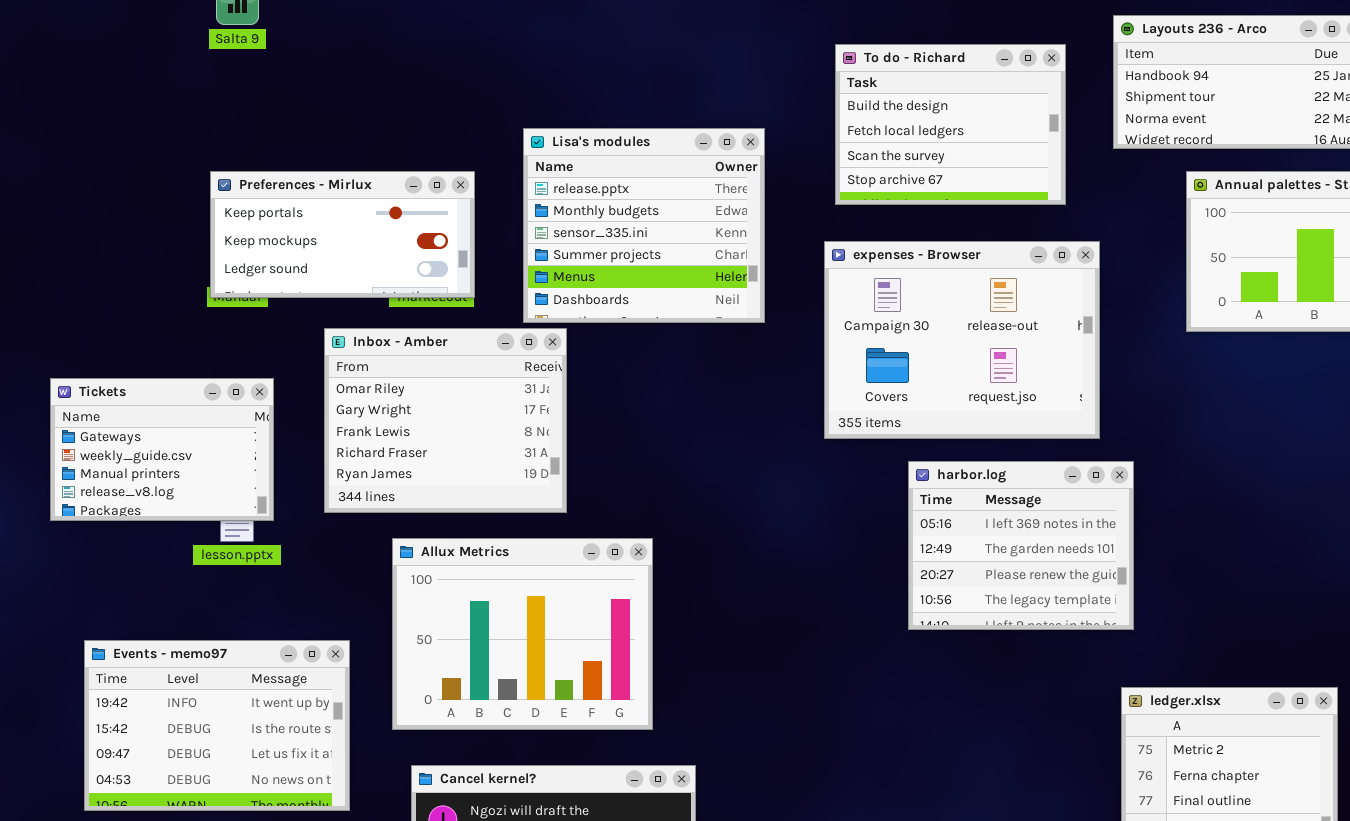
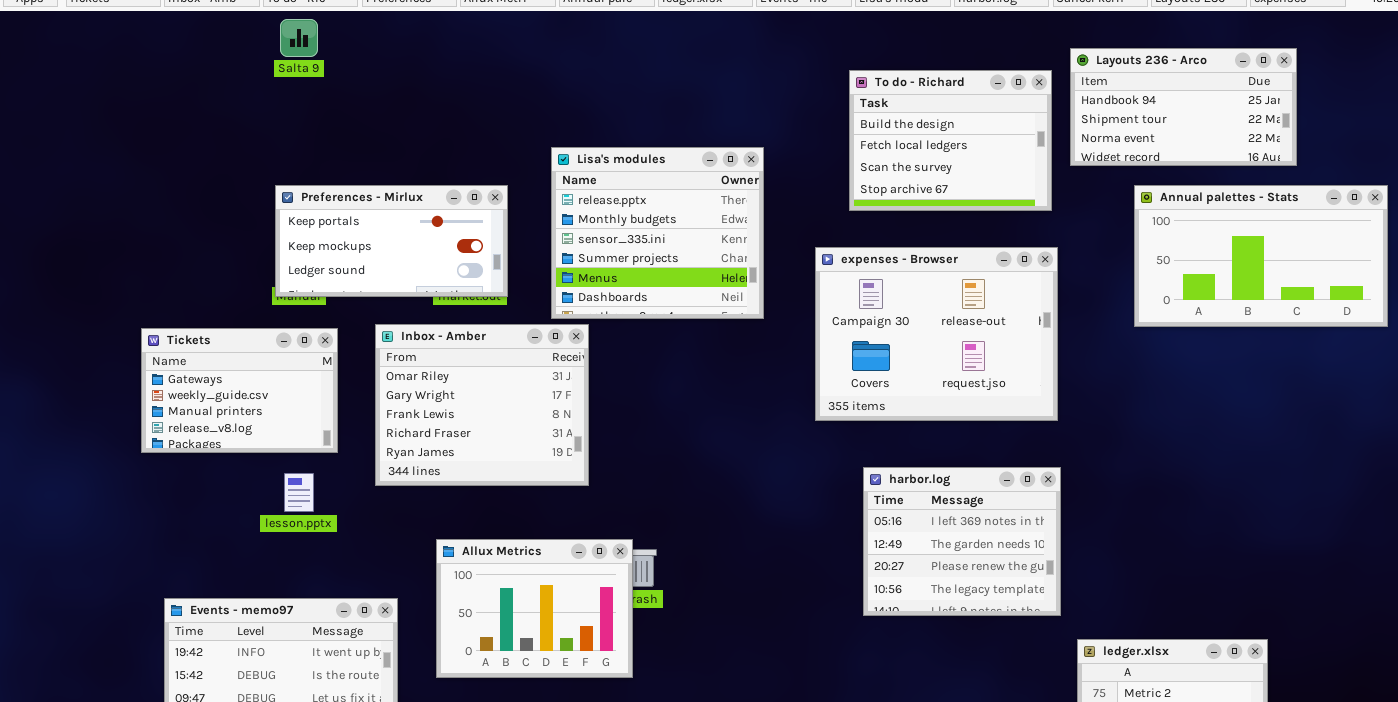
To do - Richard: [835,44,1066,205] -> [849,70,1052,211], moved
Tickets: [50,378,274,521] -> [141,328,338,453], moved
harbor.log: [908,461,1134,630] -> [863,467,1061,616], moved
Allux Metrics: [392,538,653,730] -> [436,539,633,678], resized

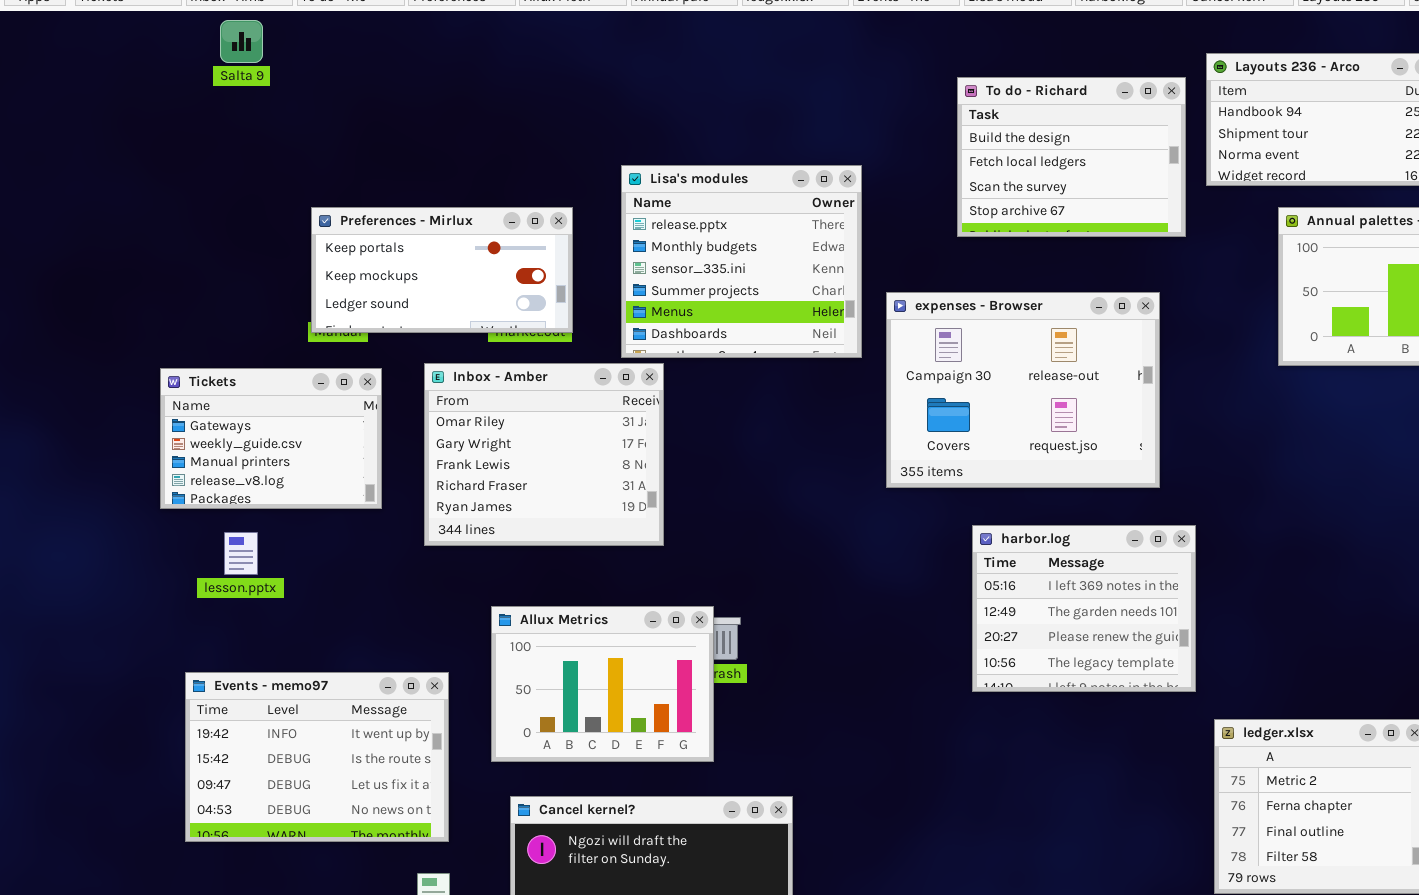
Salta 9: [280,19,318,57] -> [220,20,263,63], moved
expenses - Browser: [815,247,1058,421] -> [886,292,1160,488], moved
lesson.pptx: [284,473,314,512] -> [224,532,258,575], moved

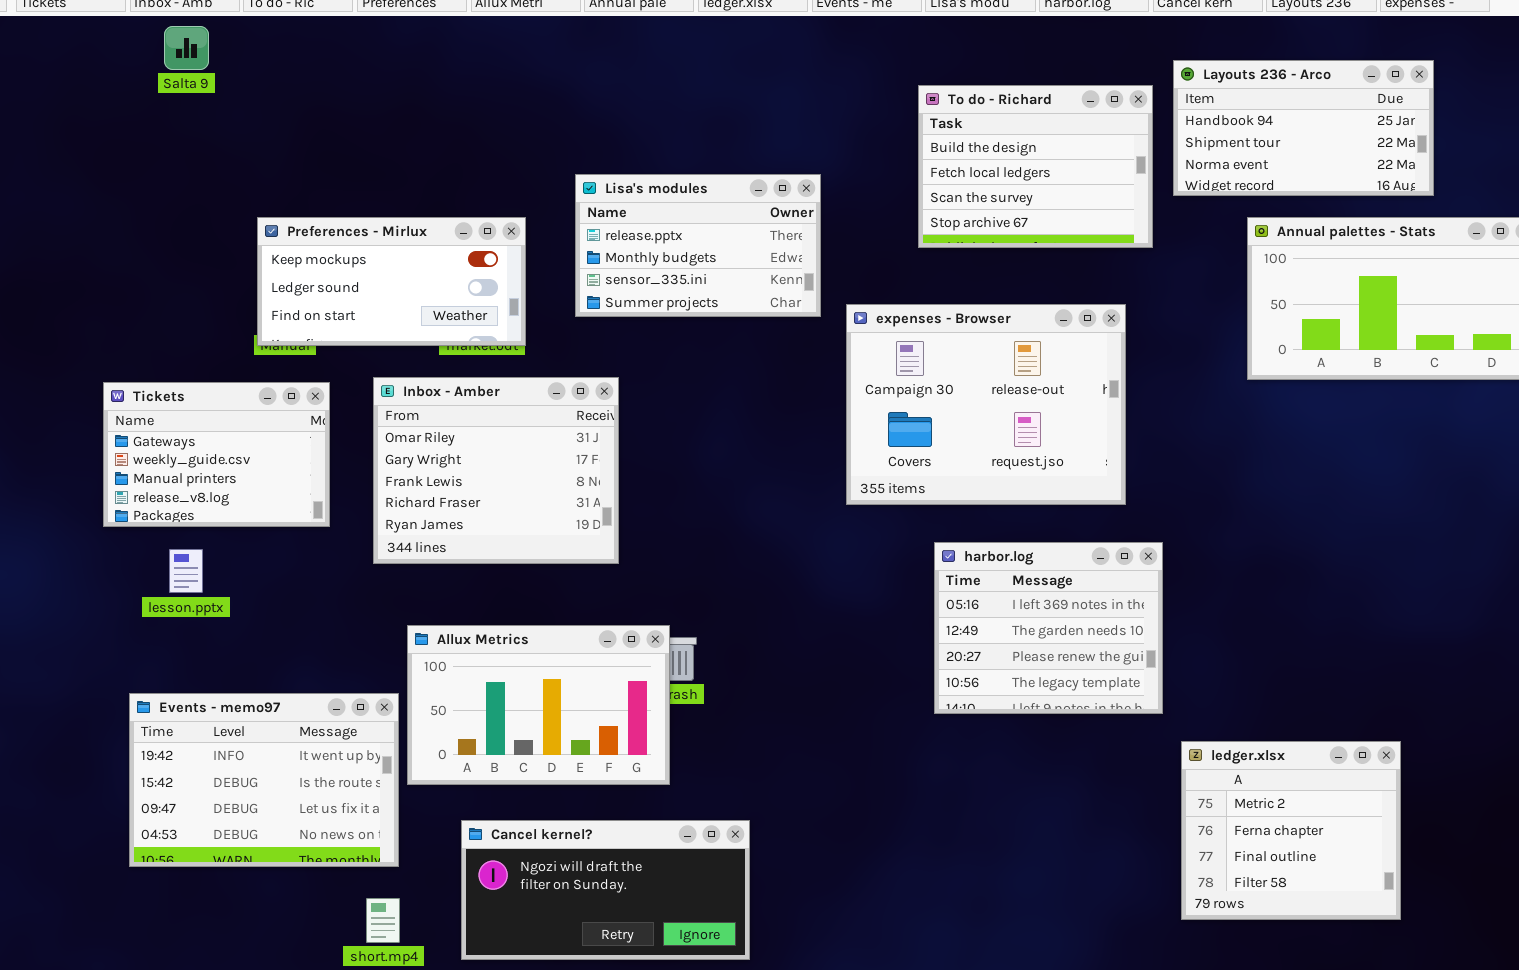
Lisa's modules: [621,165,862,358] -> [575,174,821,317], resized
Preferences - Mirlux: [311,207,573,333] -> [257,217,526,346], scrolled down 1 row
Allux Metrics: [491,606,714,762] -> [407,625,670,785], resized

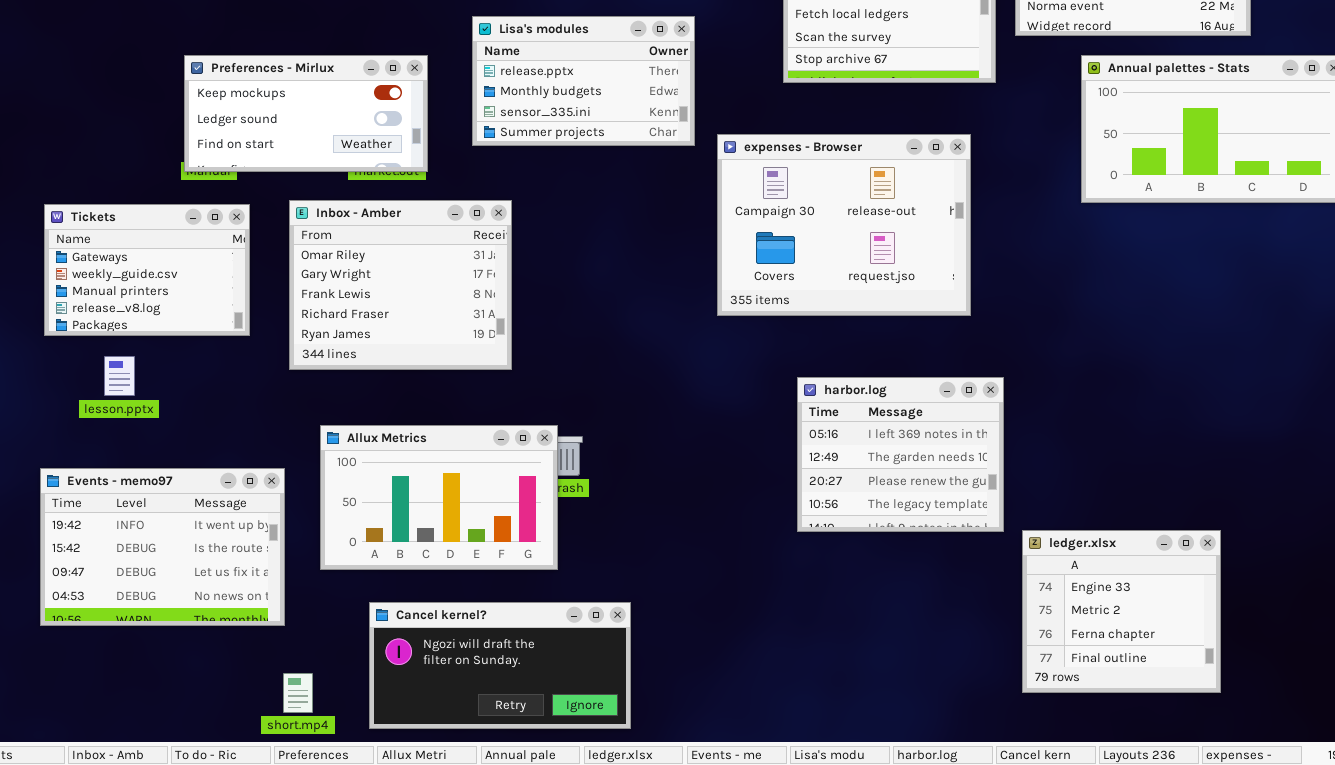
harbor.log: [934,542,1163,714] -> [797,377,1004,532], moved
Events - memo97: [129,693,399,867] -> [40,468,285,626], moved
ledger.xlsx: [1181,741,1401,920] -> [1022,530,1221,693], scrolled up 1 row

